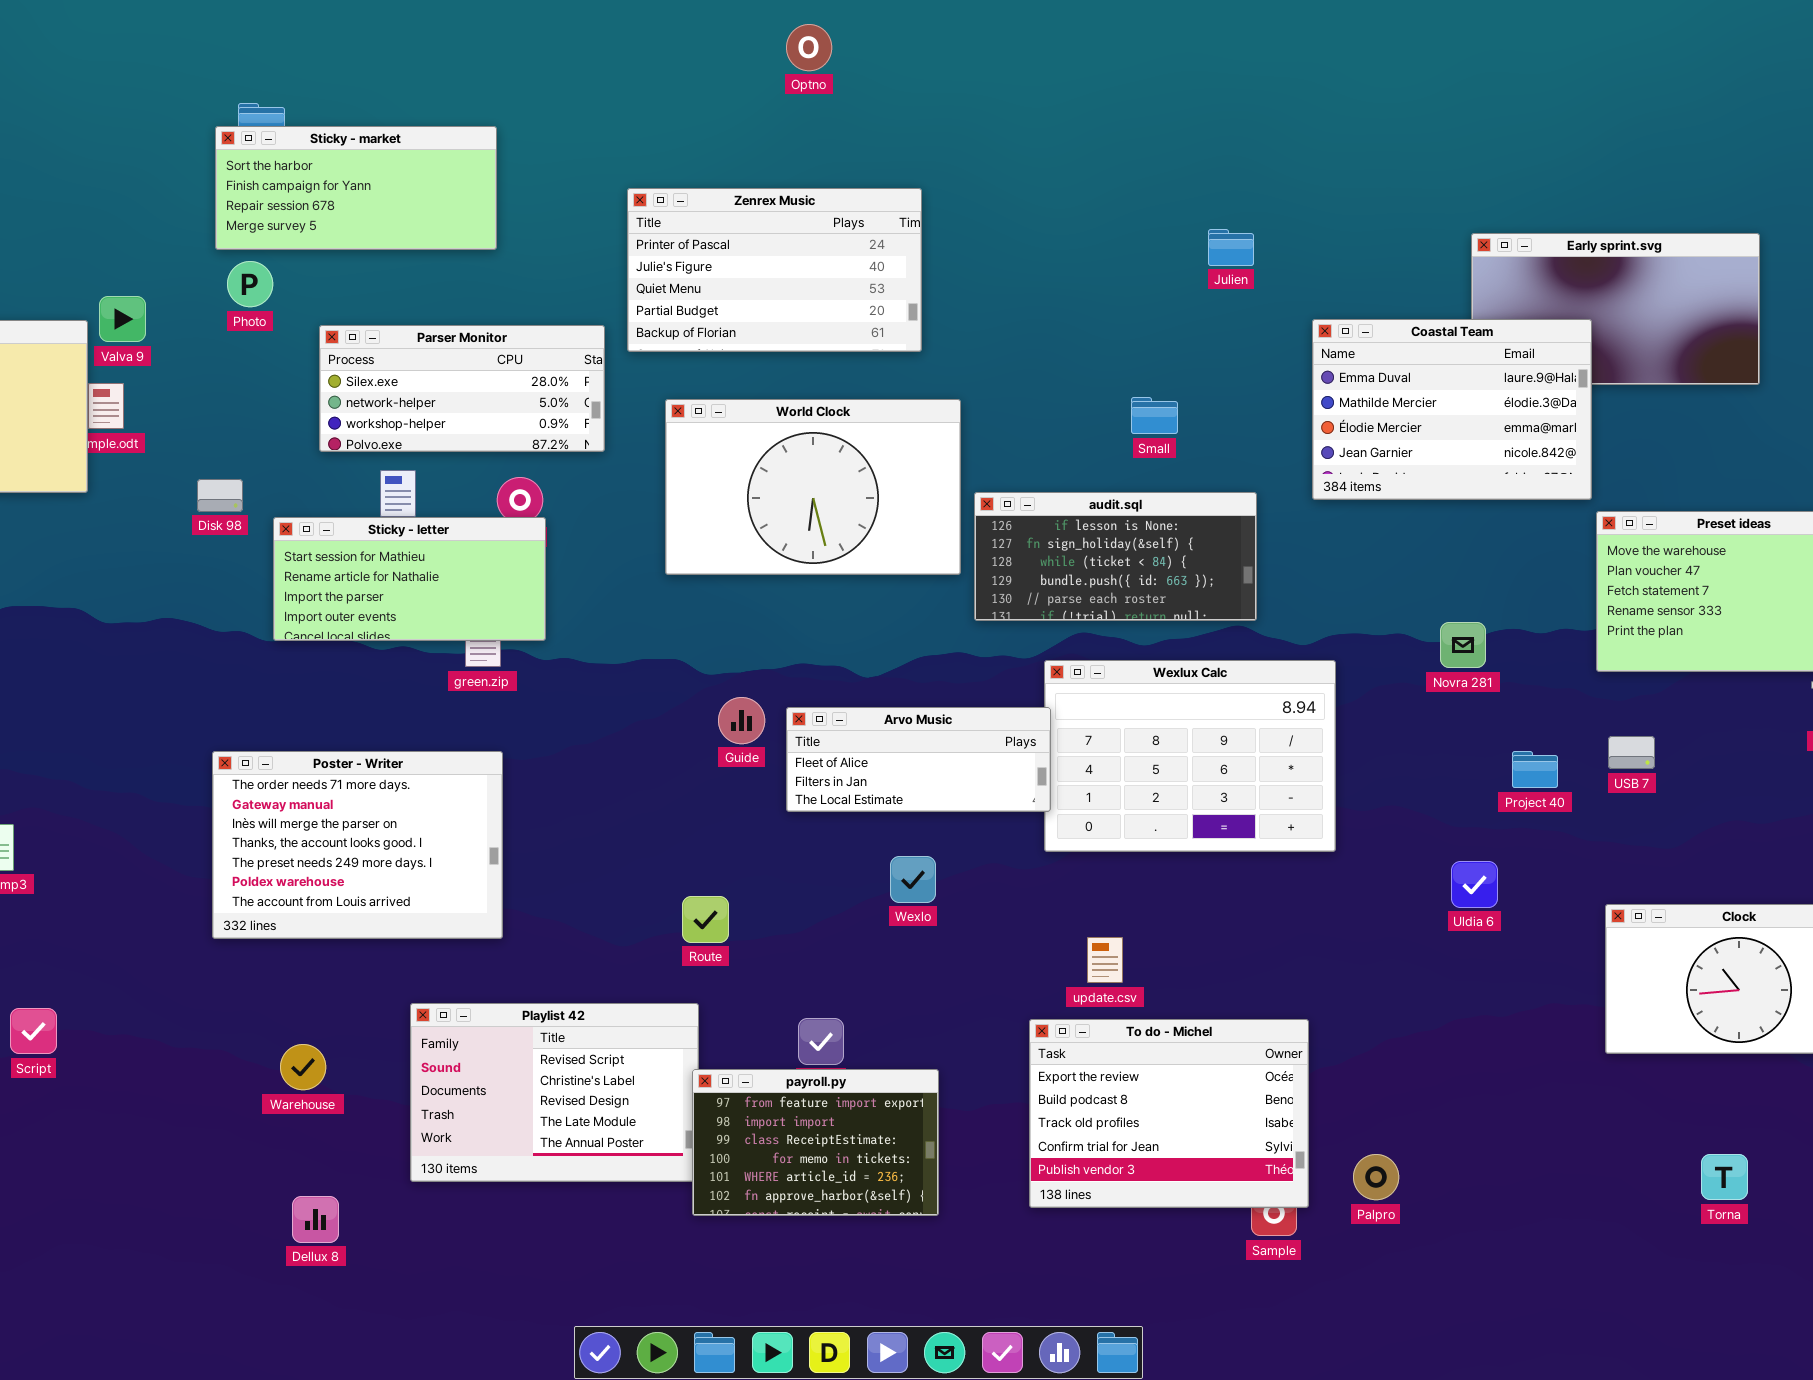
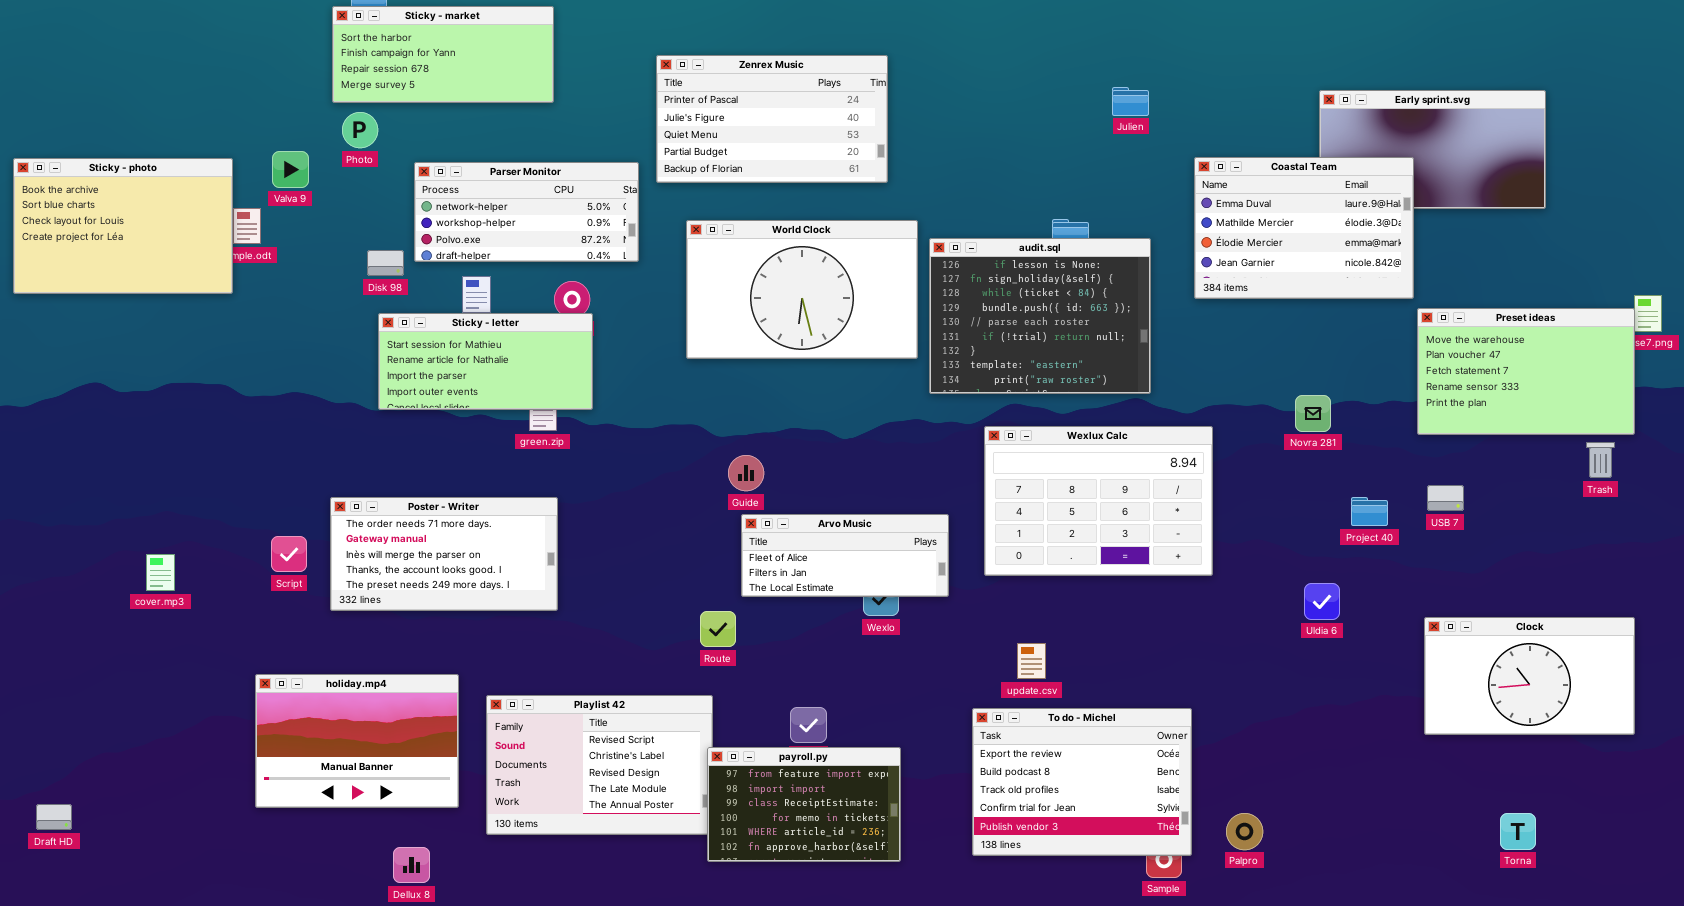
Valva 9: [99,296,146,342] -> [272,151,309,188], moved
Parser Monitor: [319,325,605,452] -> [414,162,639,262], scrolled down 1 row
Disk 98: [197,479,243,512] -> [367,250,404,276], moved
audit.sql: [974,492,1257,621] -> [929,238,1151,394], resized
Arvo Music: [786,707,1051,812] -> [741,514,949,597], moved
Poster - Writer: [212,751,503,939] -> [330,497,558,611], resized
holiday.mp4: none -> [255,674,459,808], opened
Script: [10,1008,57,1054] -> [271,536,307,572], moved

